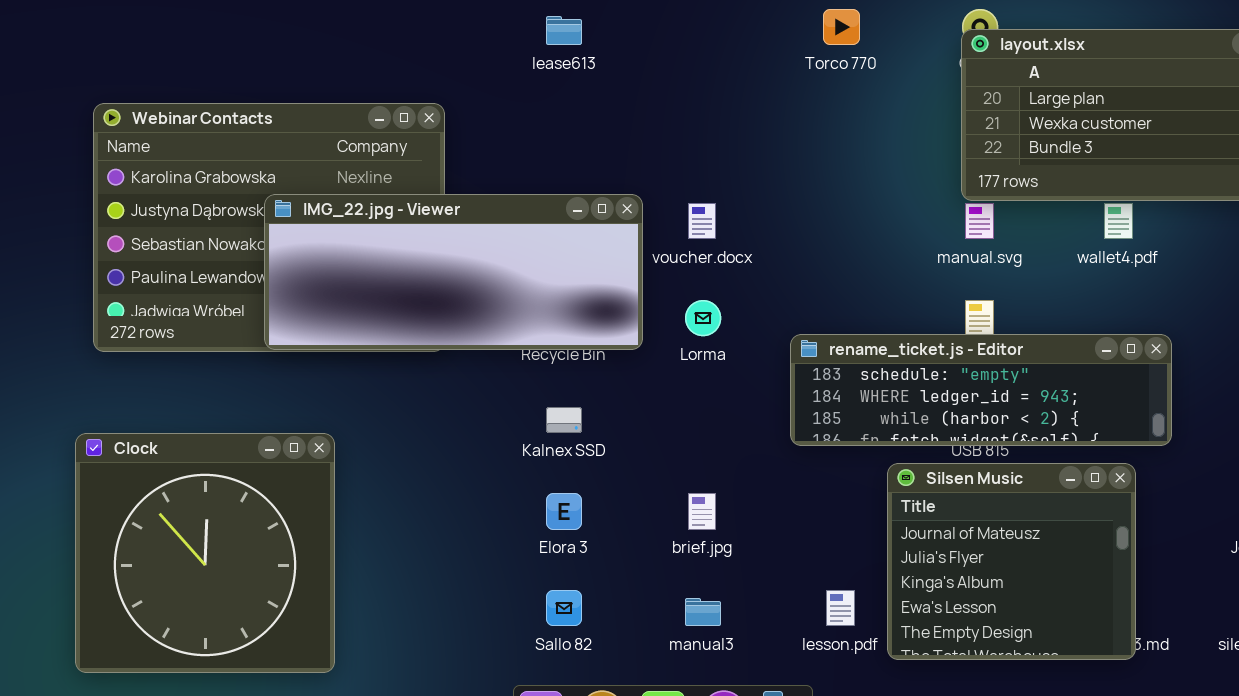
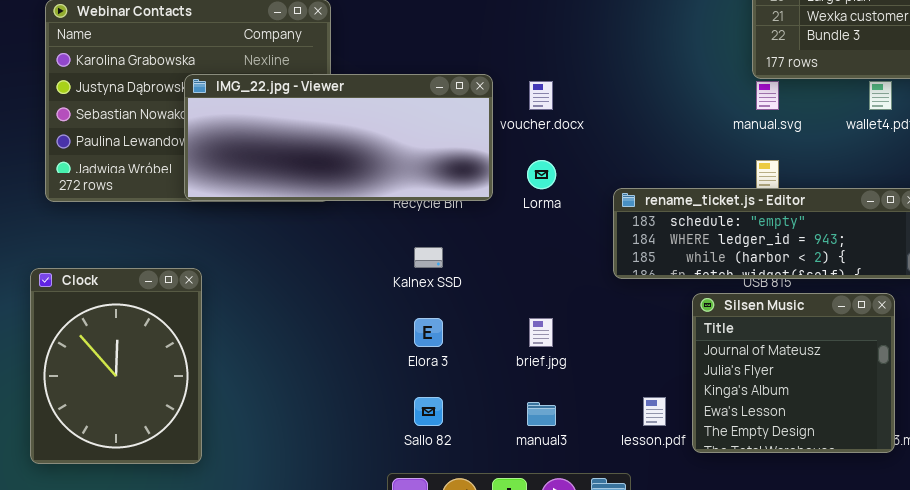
Clock: [75,433,335,673] -> [30,268,202,464], resized

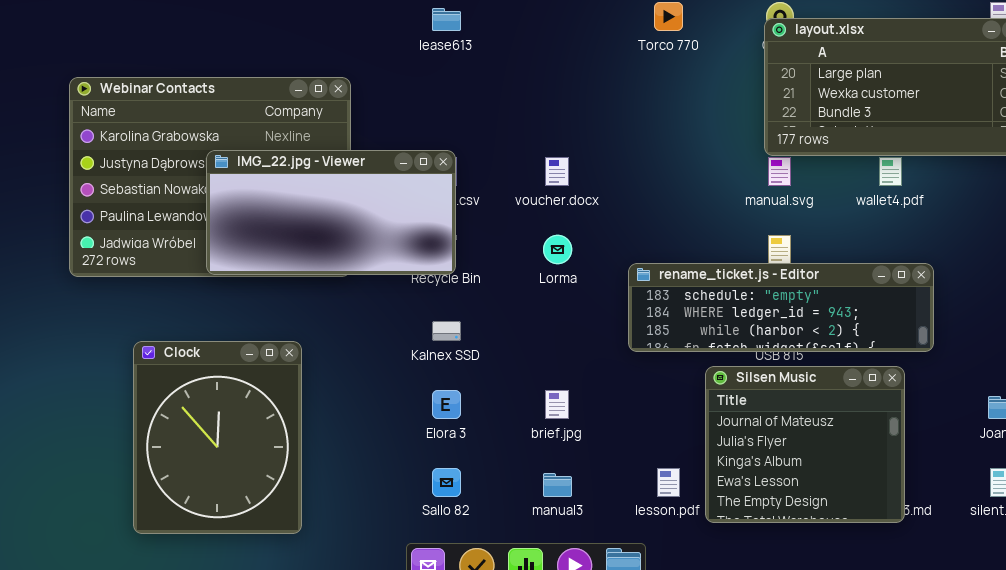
IMG_22.jpg - Viewer: [184,74,493,201] -> [206,150,456,275], resized
Clock: [30,268,202,464] -> [133,341,302,534], moved

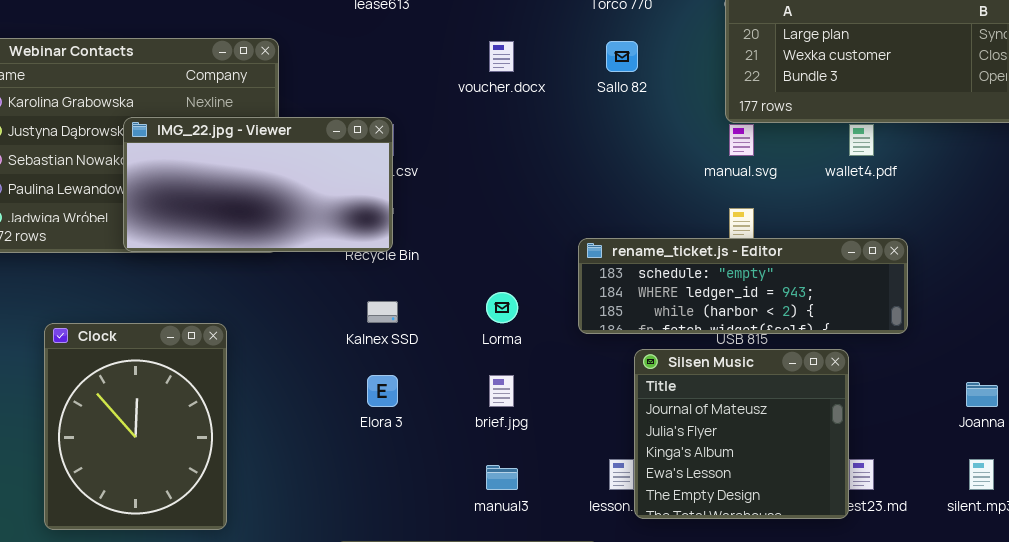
voucher.docx: [545,157,569,186] -> [489,41,514,72], moved
Lorma: [543,235,572,264] -> [486,292,518,323], moved
Silsen Music: [705,366,905,523] -> [634,349,849,519], moved
Sallo 82: [432,468,461,497] -> [606,41,638,72], moved

